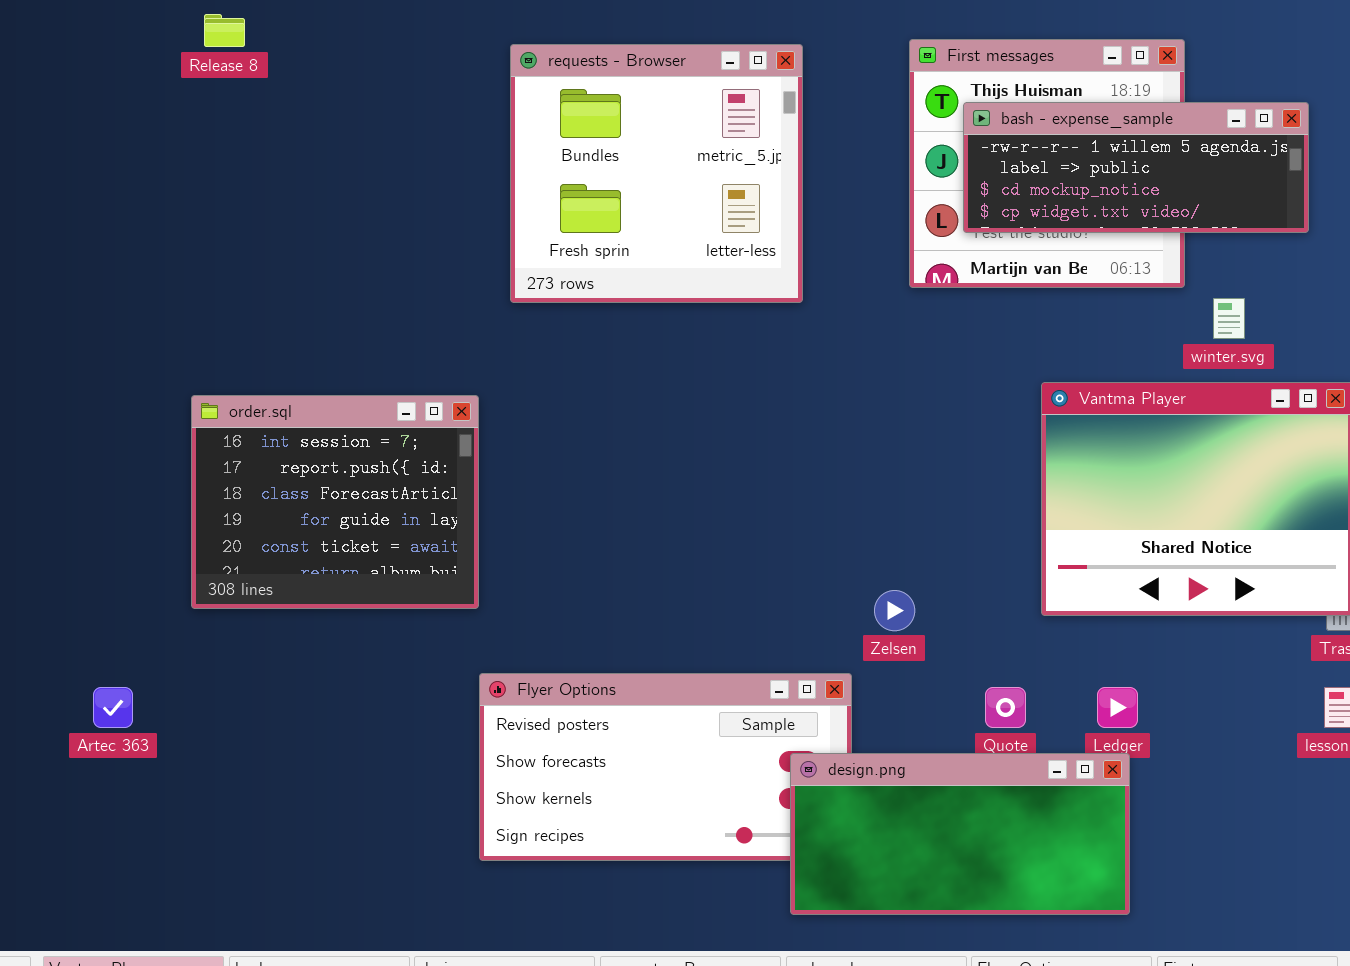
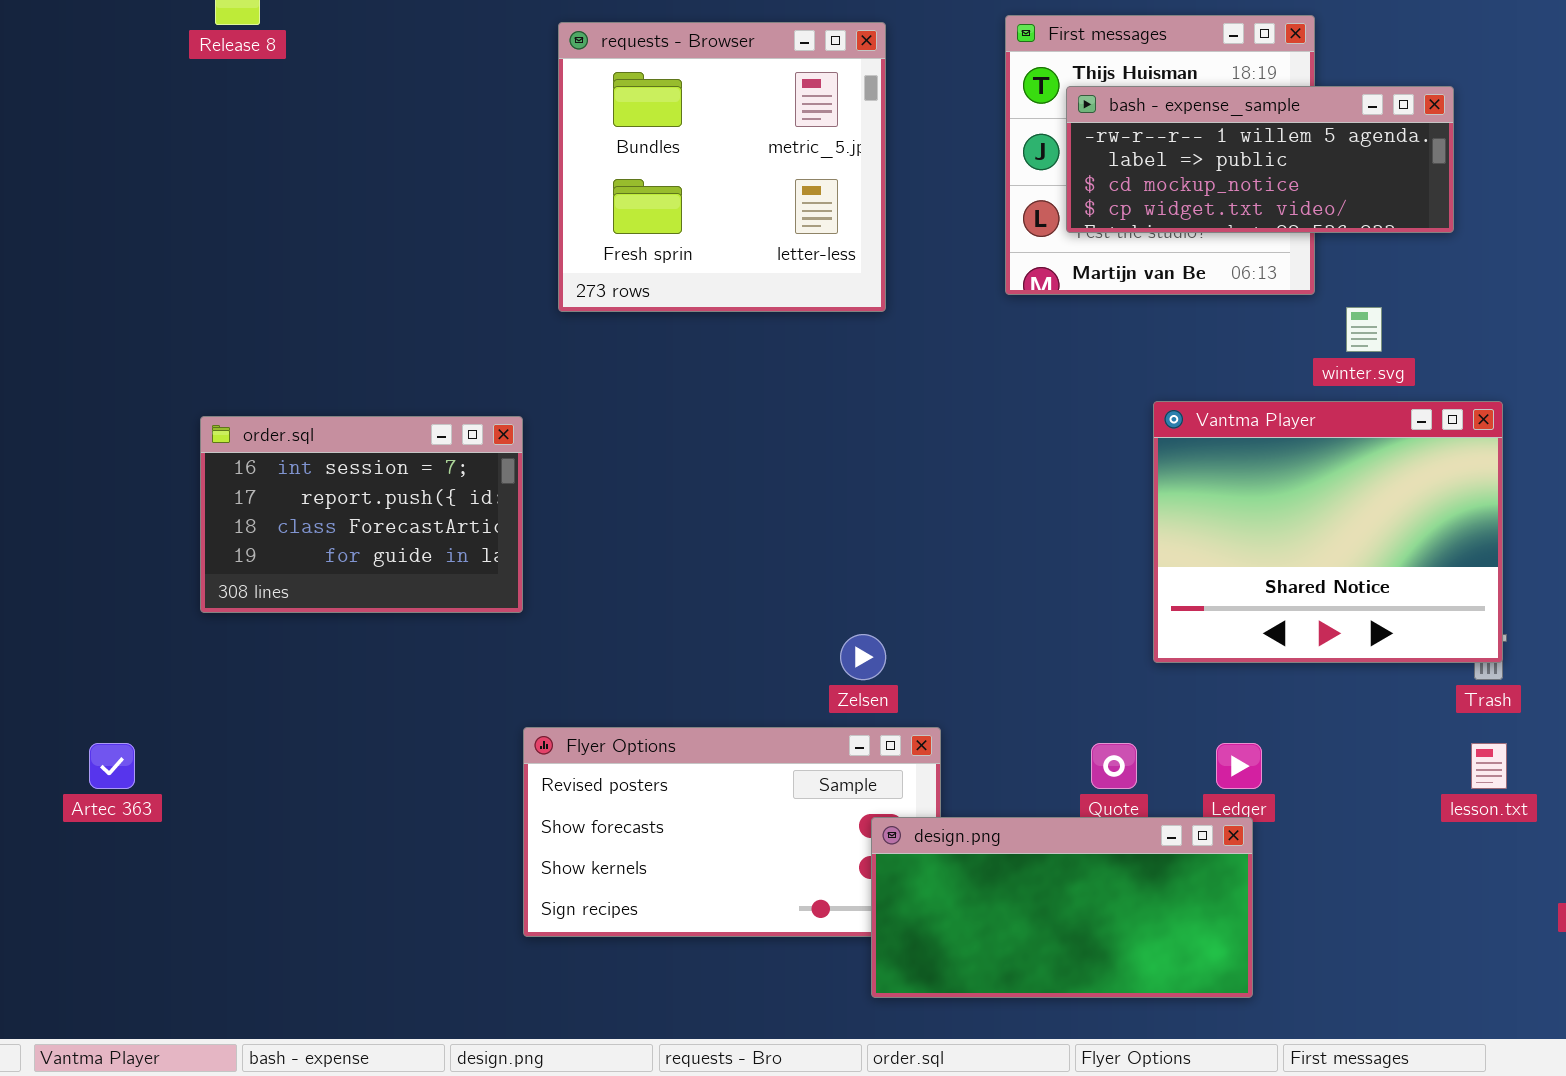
order.sql: [191,395,479,609] -> [200,416,523,613], resized
Zelsen: [874,590,915,631] -> [840,634,886,680], moved

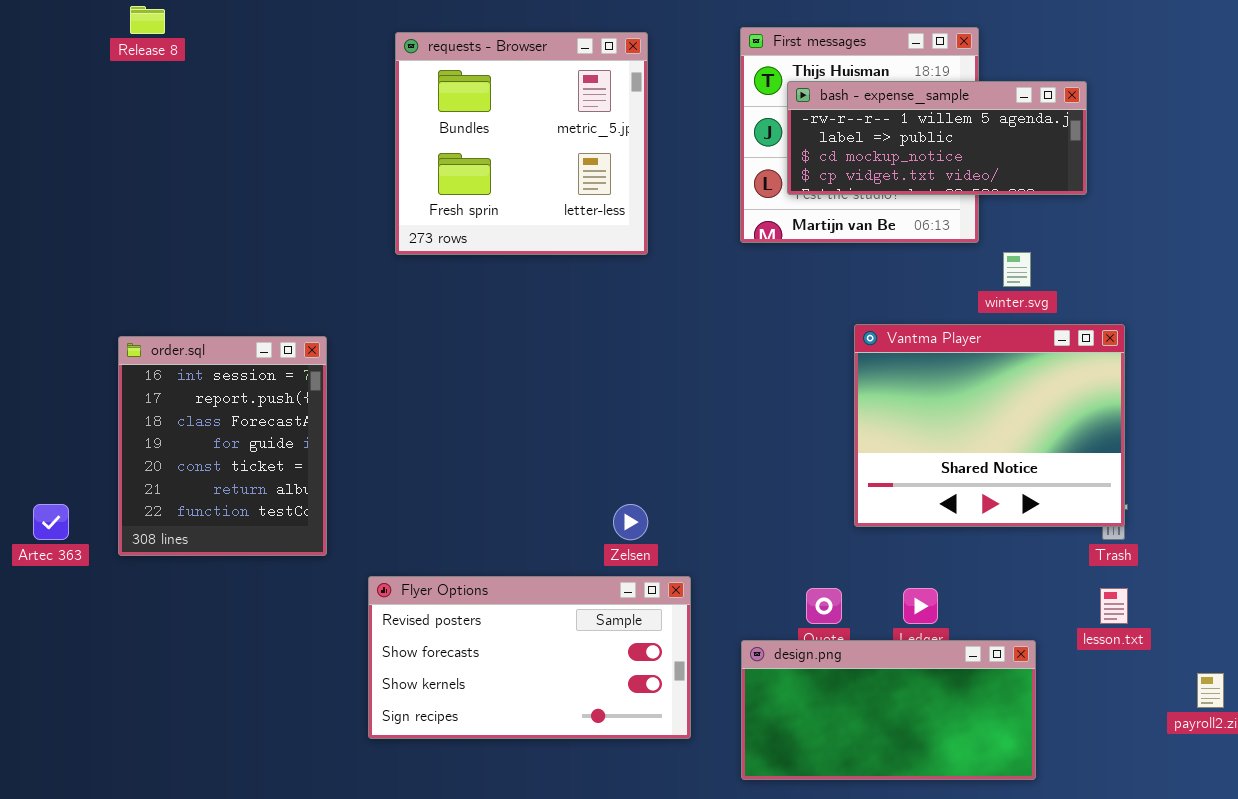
order.sql: [200,416,523,613] -> [118,336,327,556], resized
Artec 363: [89,743,135,789] -> [33,504,69,540], moved
design.png: [871,817,1253,998] -> [741,640,1036,780], moved

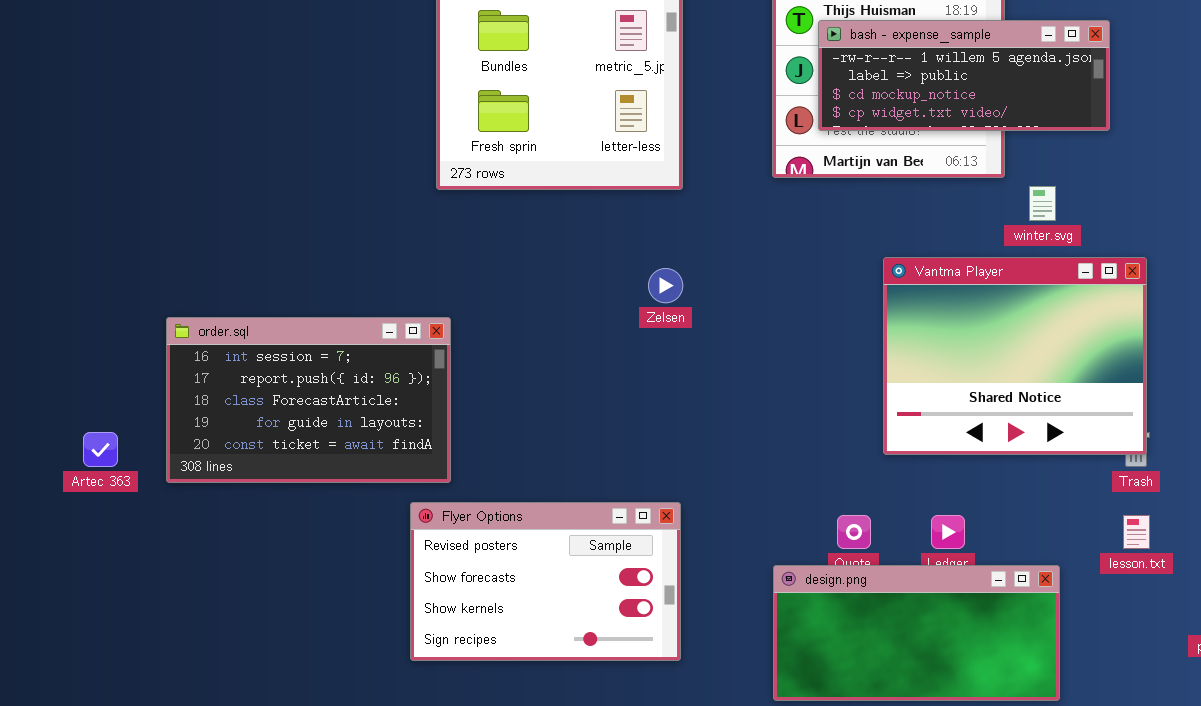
order.sql: [118,336,327,556] -> [166,317,451,483], resized
Zelsen: [613,504,648,540] -> [648,268,683,303], moved
Flyer Options: [368,576,691,739] -> [410,502,681,661], resized

